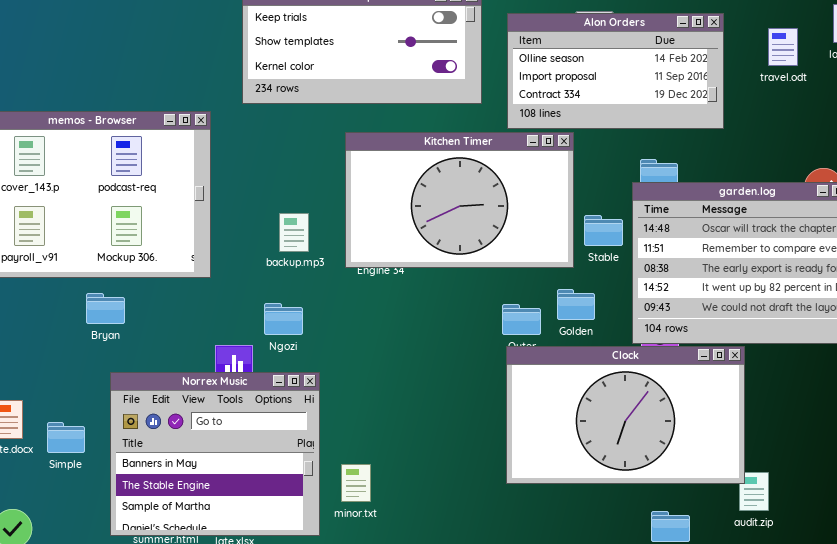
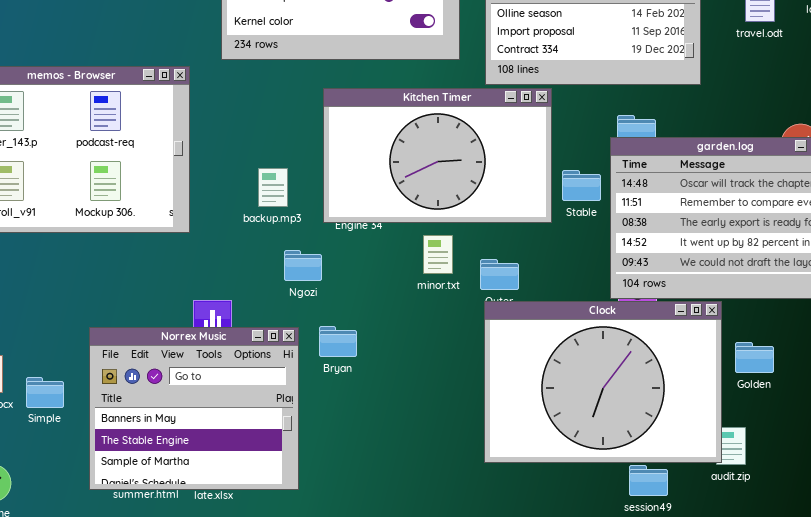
Golden: [557,289,595,320] -> [735,342,774,373], moved
Bryan: [86,293,125,324] -> [319,326,357,357], moved
Ngozi: [264,303,303,335] -> [284,250,322,281], moved
Clock: [506,346,745,484] -> [484,301,722,463], resized
minor.txt: [341,464,371,502] -> [423,235,453,274], moved

